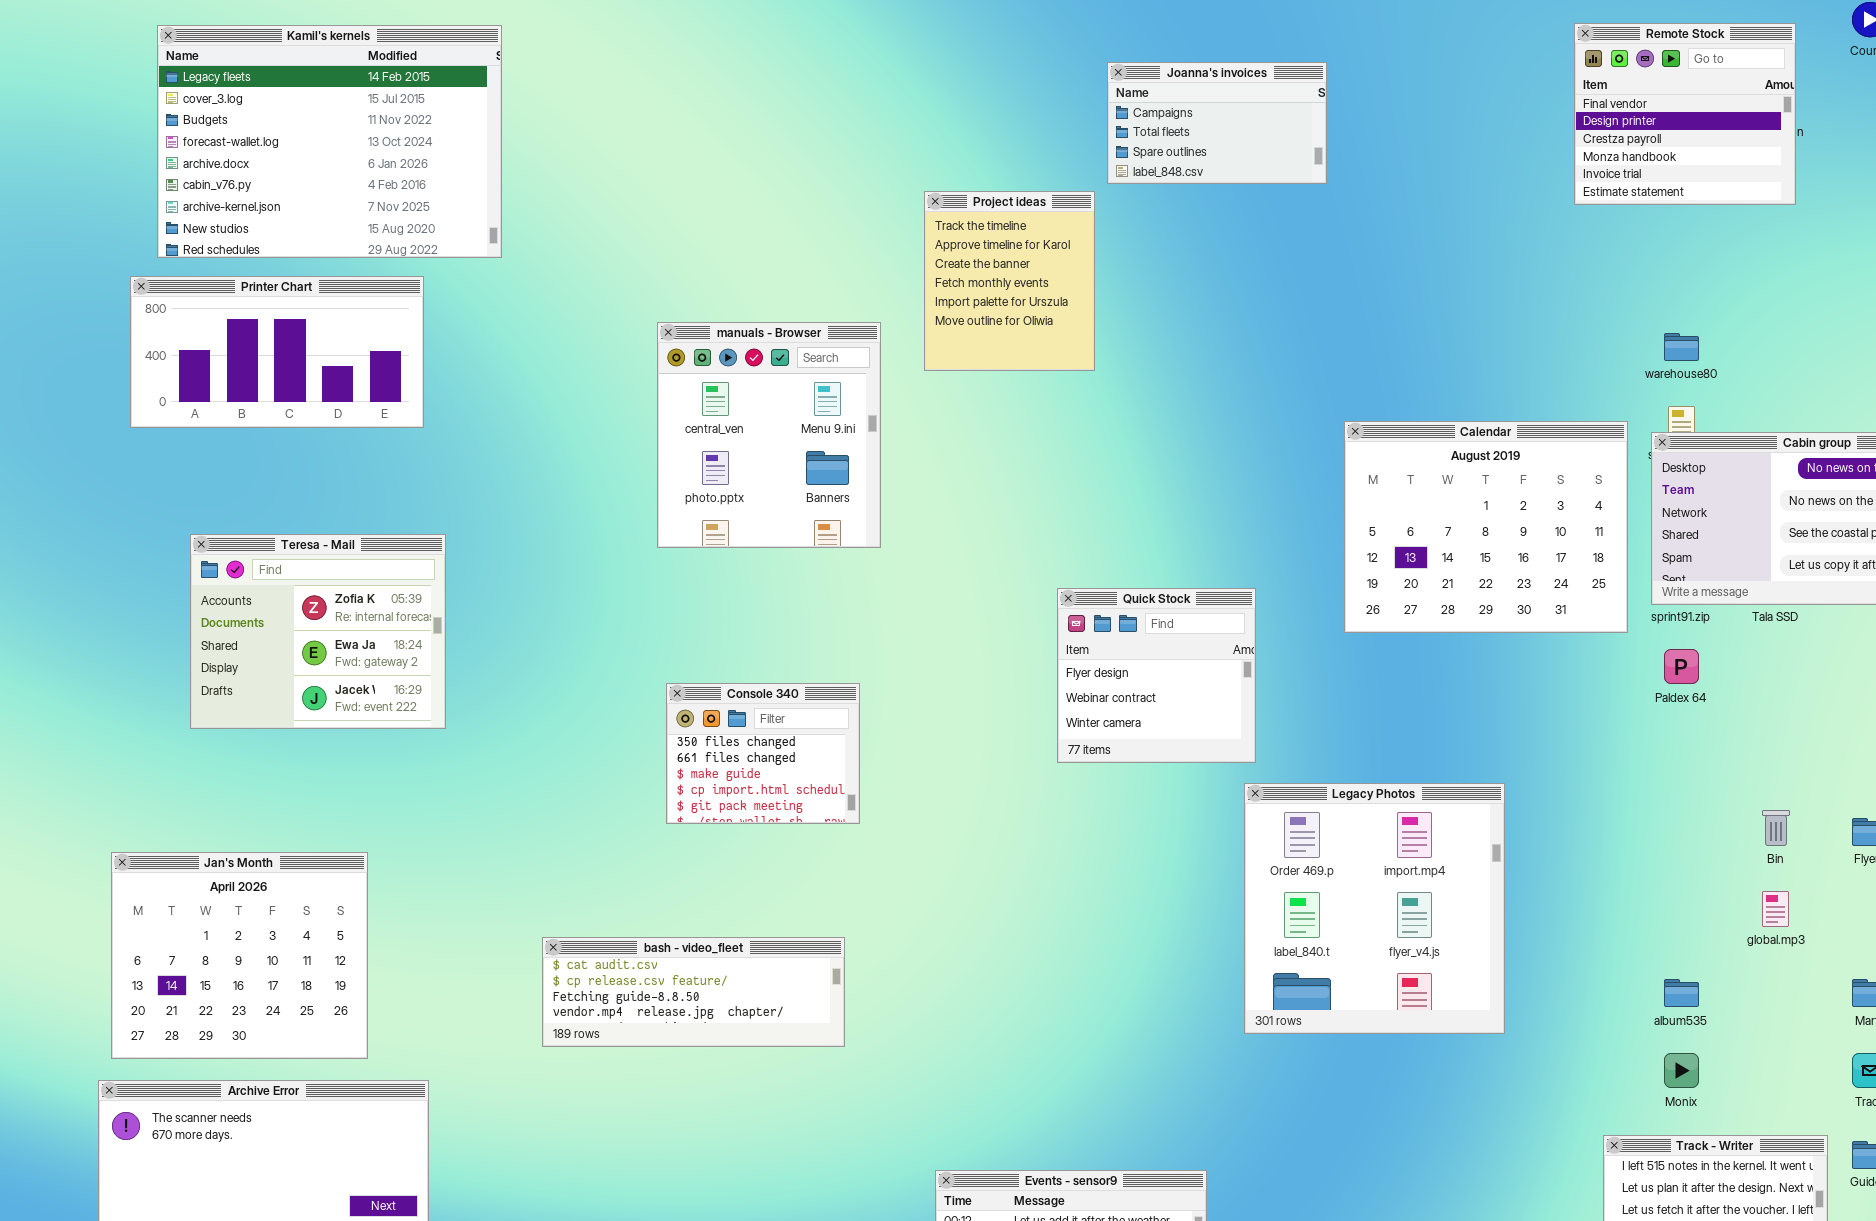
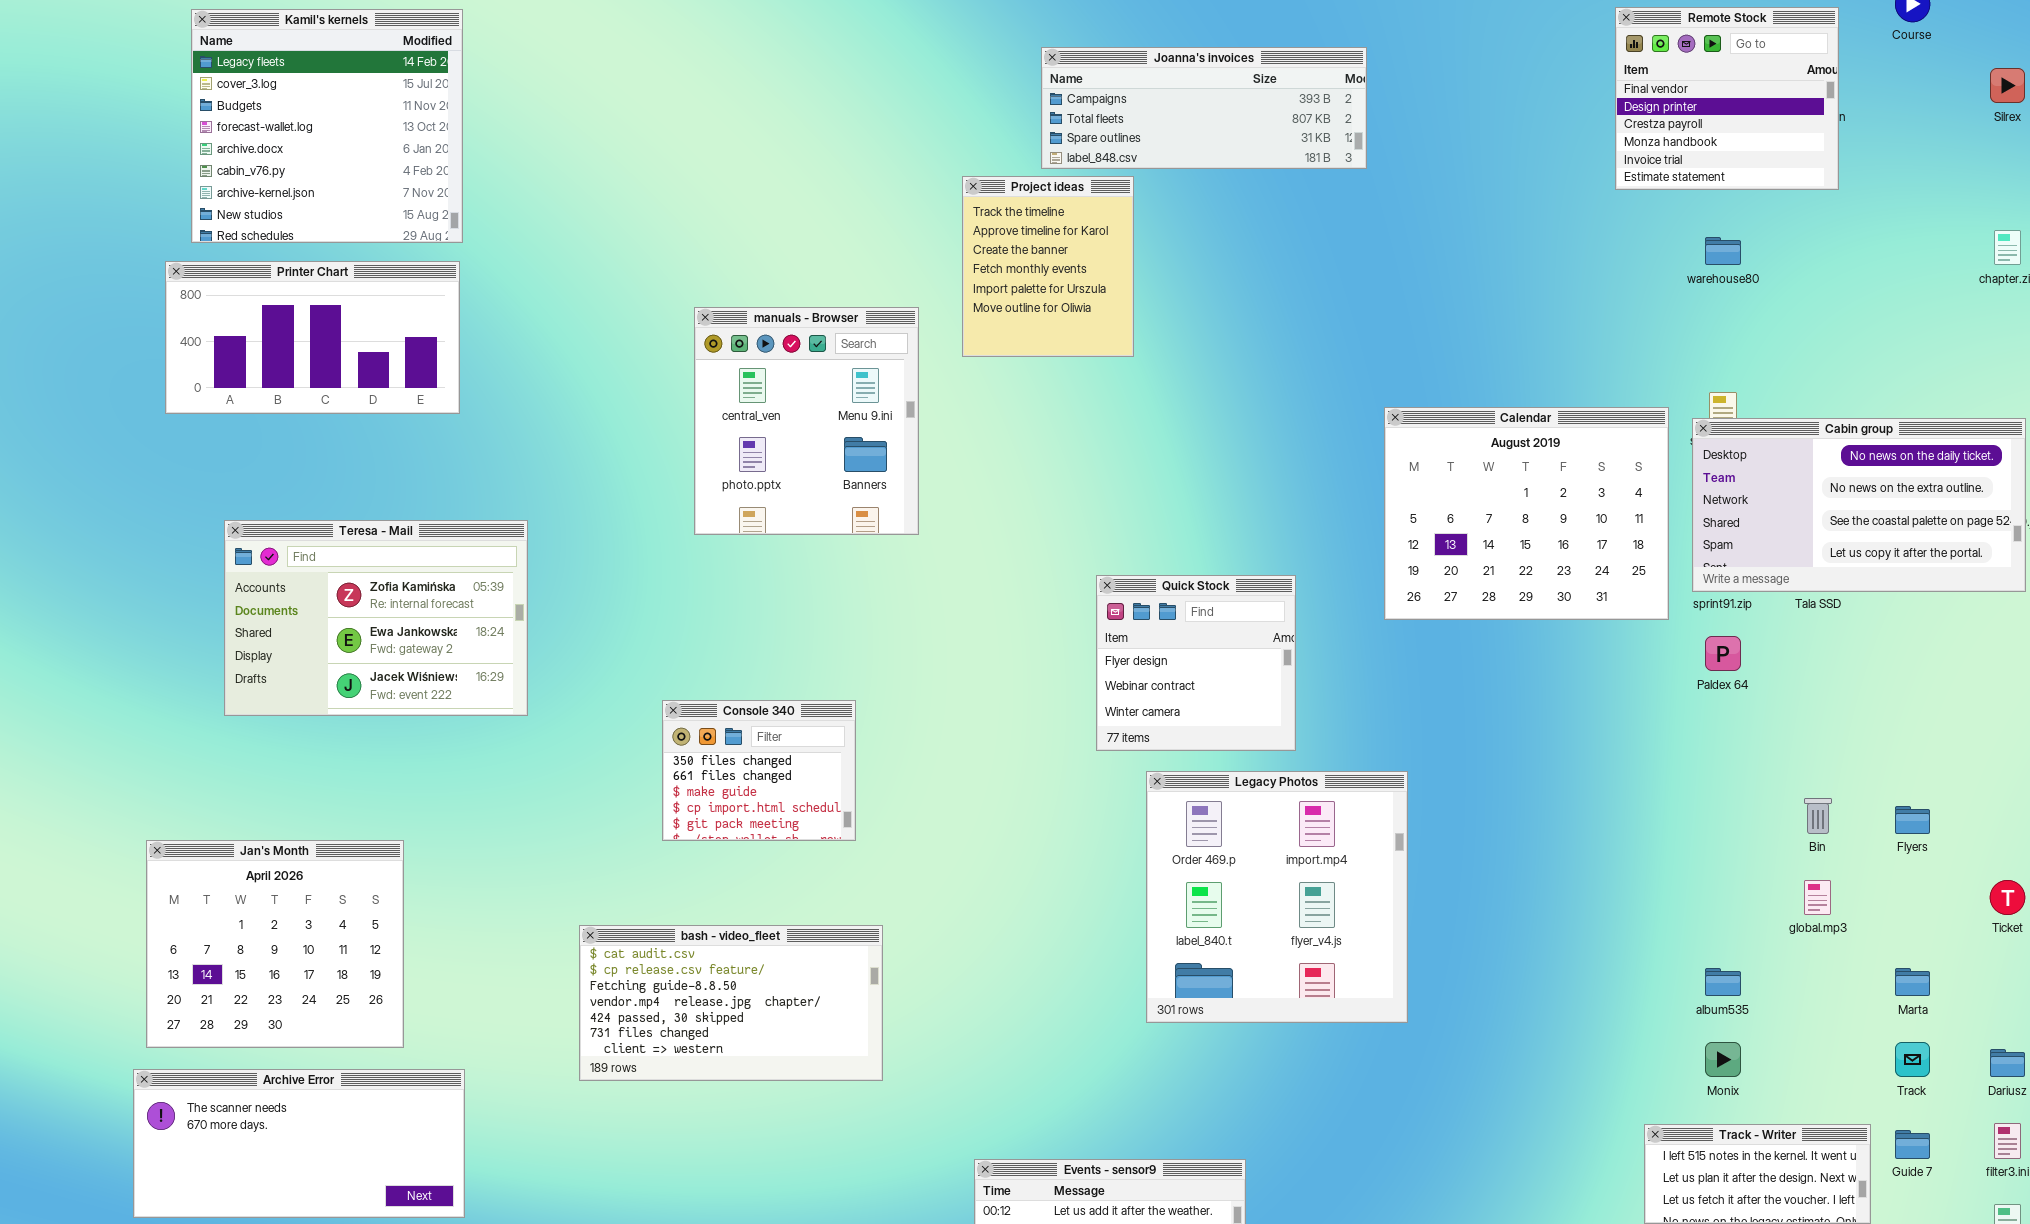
Kamil's kernels: [157,25,502,258] -> [191,9,463,243], resized
Joanna's invoices: [1107,62,1327,184] -> [1041,47,1367,169], resized
warehouse80: [1664,333,1699,361] -> [1705,237,1741,265], moved
Teresa - Mail: [190,534,446,729] -> [224,520,528,716], resized
Console 340: [666,683,860,824] -> [662,700,856,841], moved
Legacy Photos: [1244,783,1505,1034] -> [1146,771,1408,1023], moved
bash - video_fleet: [542,937,845,1047] -> [579,925,883,1081], resized

